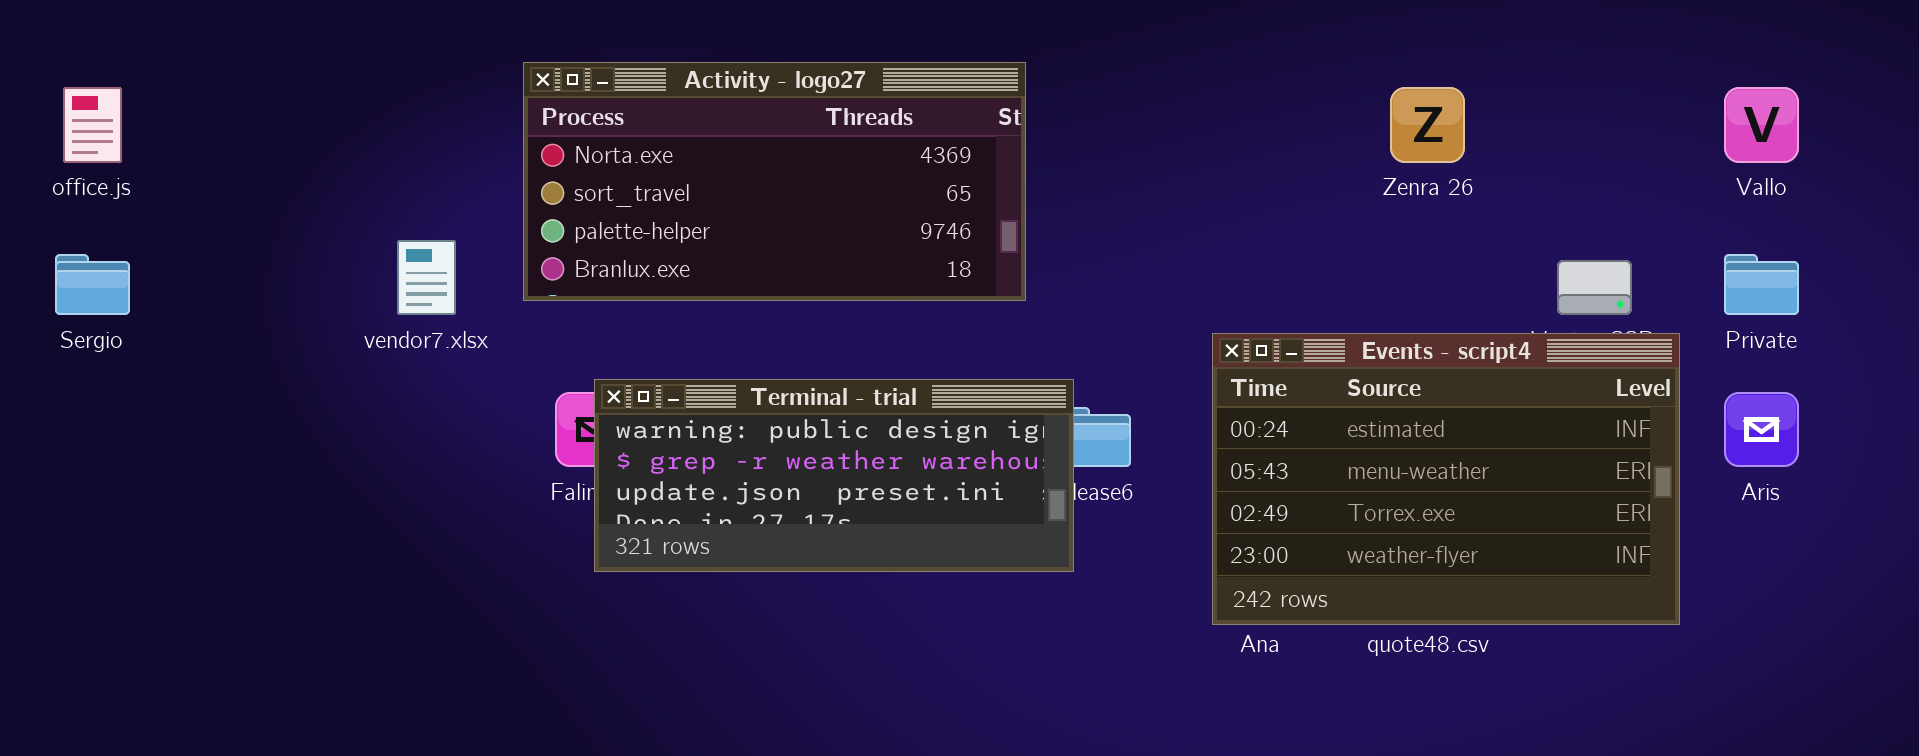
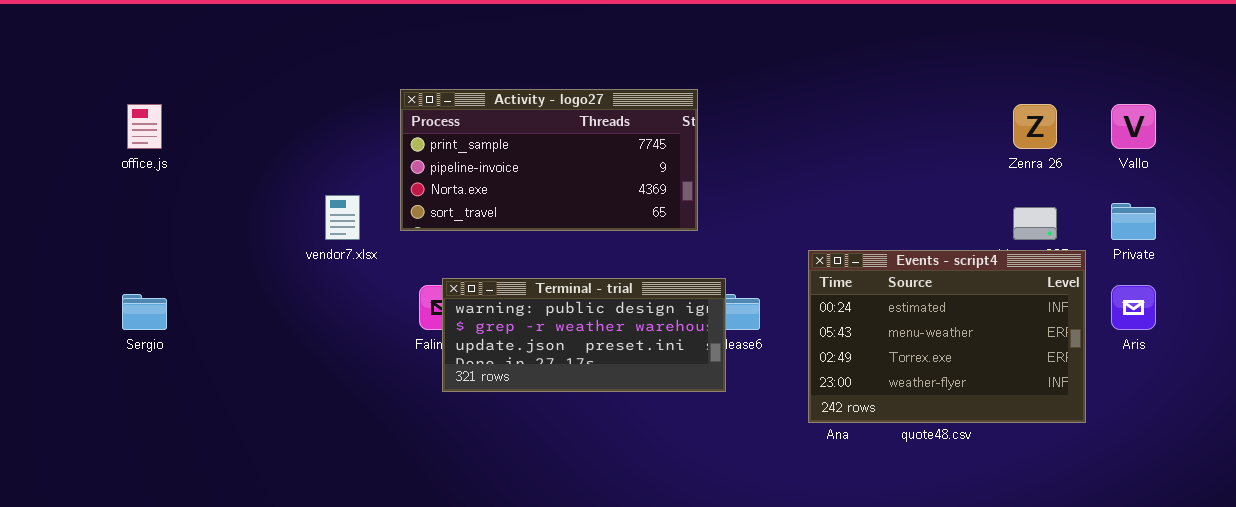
Activity - logo27: [523,62,1026,301] -> [400,89,698,231], scrolled up 2 rows
Zenra 26: [1390,87,1465,163] -> [1013,104,1057,149], moved
Sergio: [55,254,130,315] -> [122,294,167,330], moved

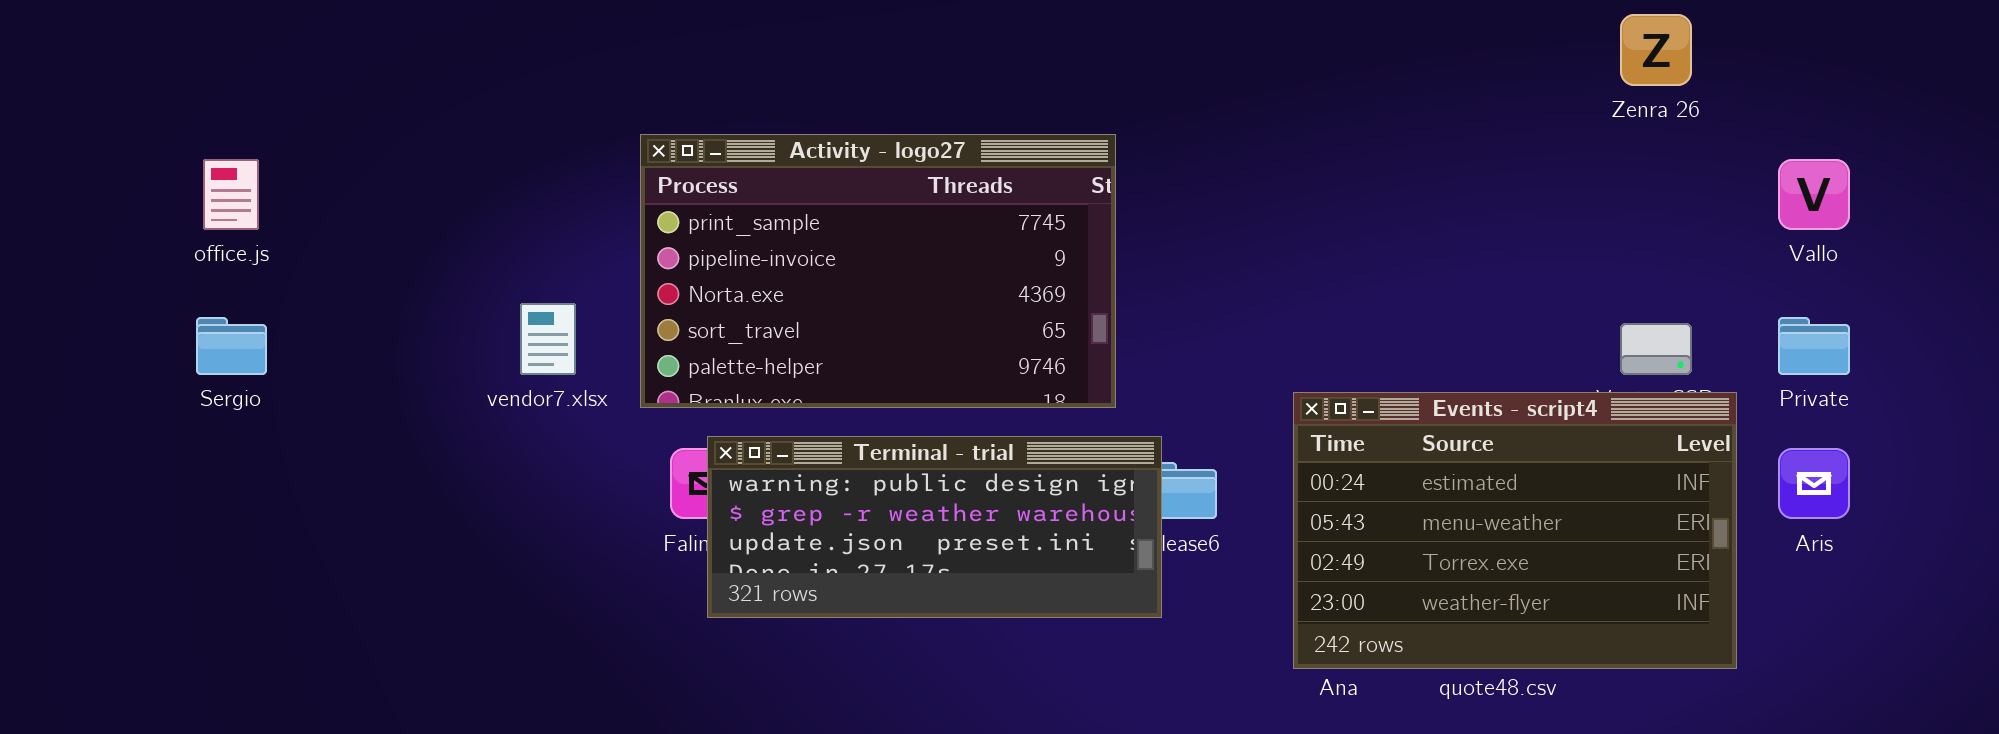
Activity - logo27: [400,89,698,231] -> [640,134,1116,408], resized
Zenra 26: [1013,104,1057,149] -> [1620,14,1692,86], moved
Sergio: [122,294,167,330] -> [196,317,267,375], moved

